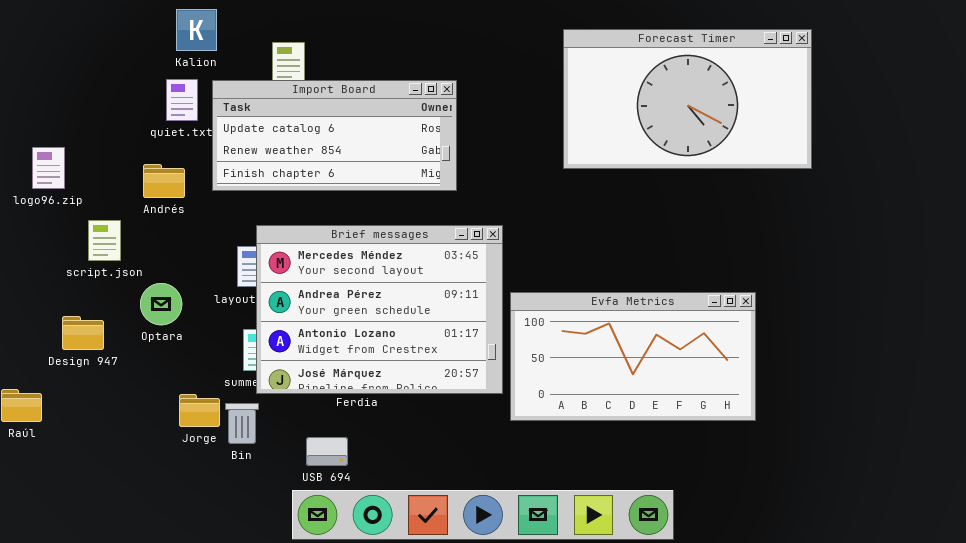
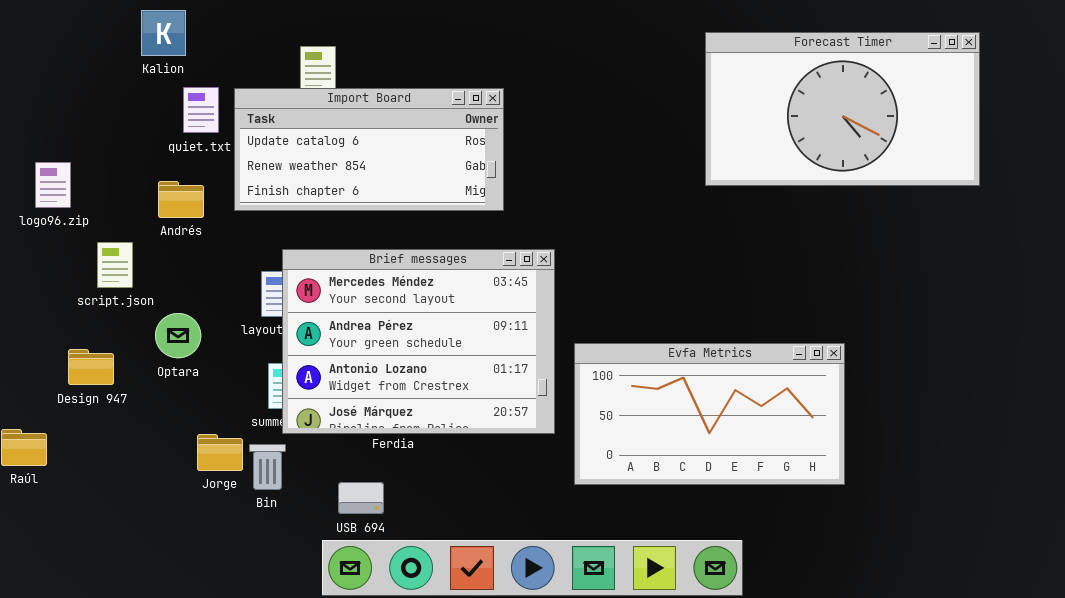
Kalion: [176,9,217,51] -> [141,10,186,56], moved
Forecast Timer: [563,29,812,169] -> [705,32,980,186], moved
Evfa Metrics: [510,292,756,421] -> [574,343,845,485], moved

